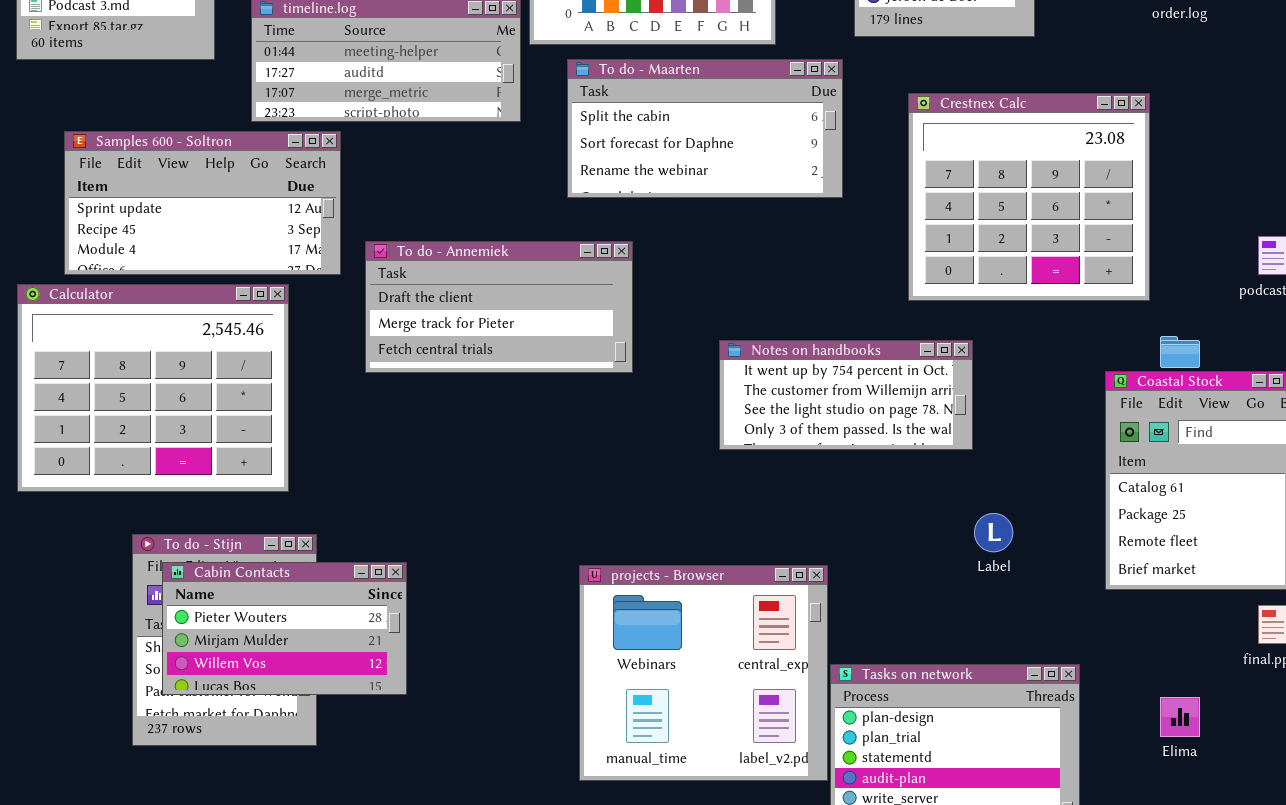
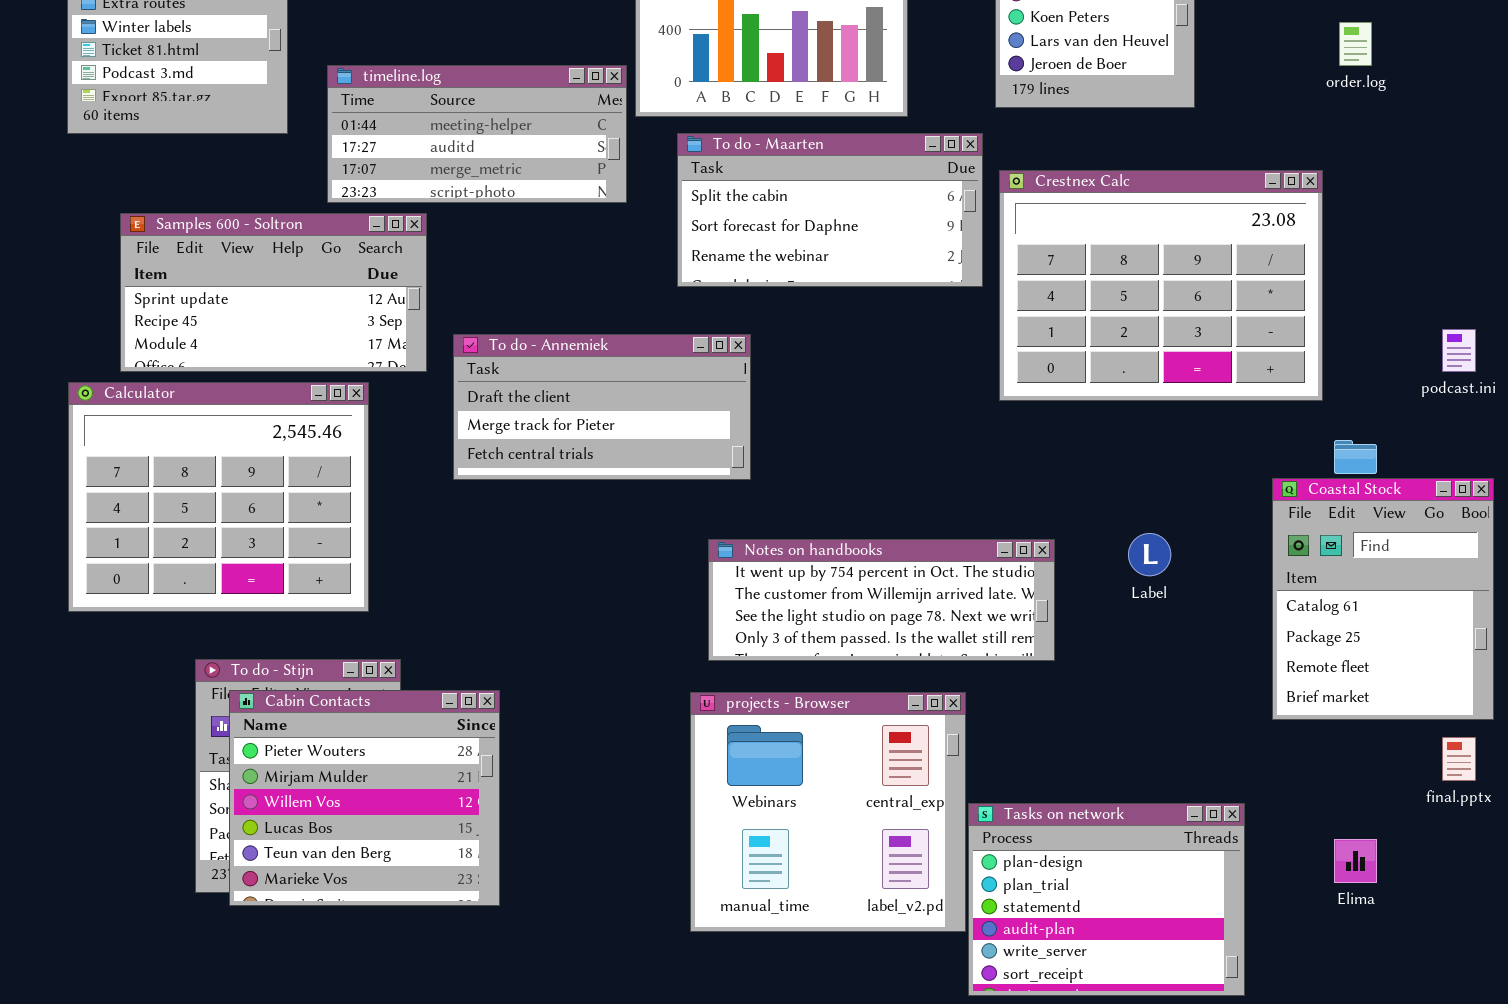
Crestnex Calc: [908,93,1150,301] -> [999,170,1323,401], resized
Notes on handbooks: [719,340,973,450] -> [708,539,1055,661], moved, resized
Label: [974,513,1013,552] -> [1128,533,1171,576], moved
Cabin Contacts: [162,562,407,695] -> [229,690,500,906], resized

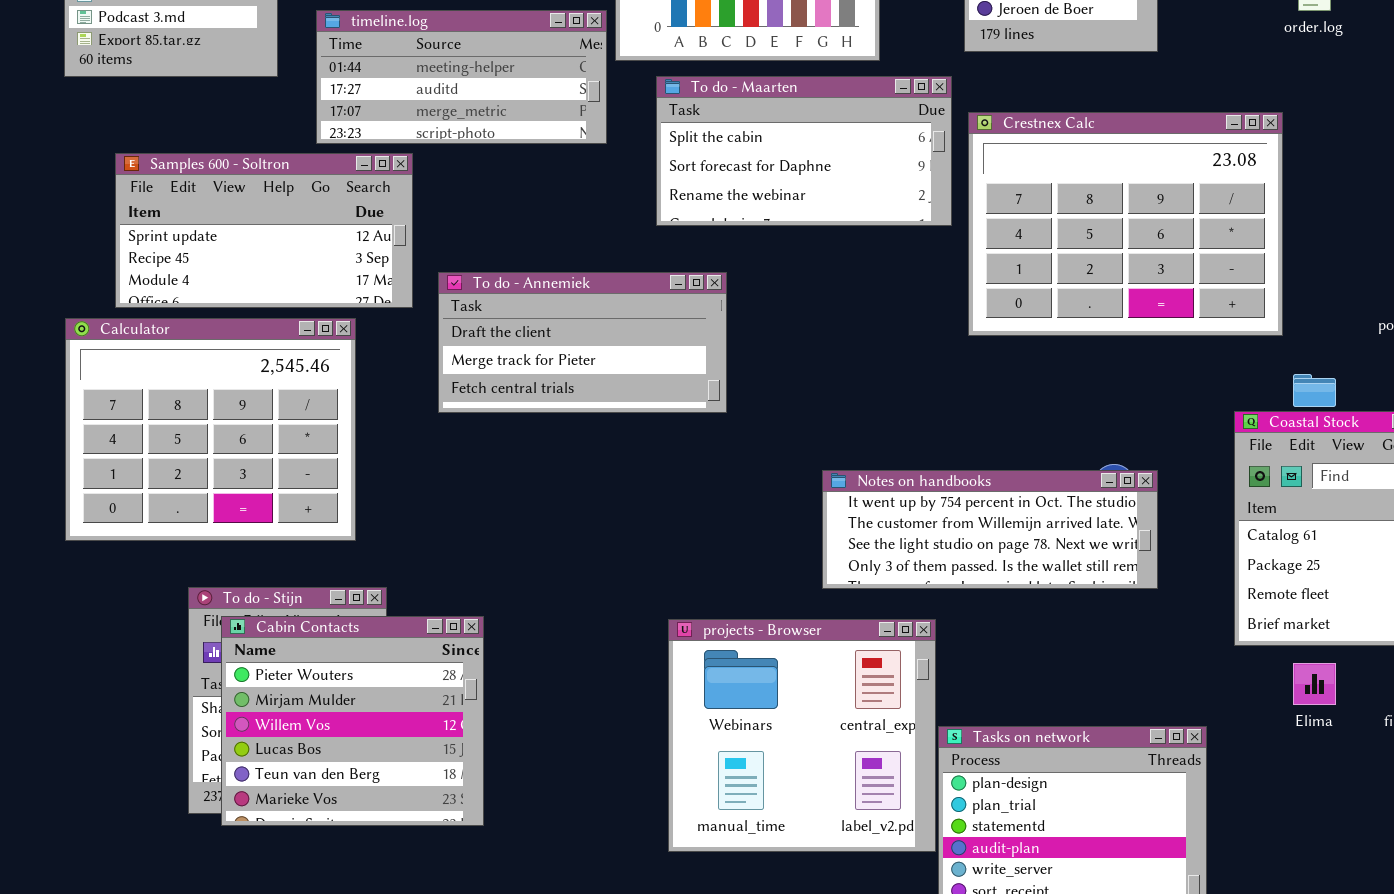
Notes on handbooks: [708,539,1055,661] -> [822,470,1158,589], moved
Elima: [1334,839,1377,883] -> [1293,663,1336,705], moved

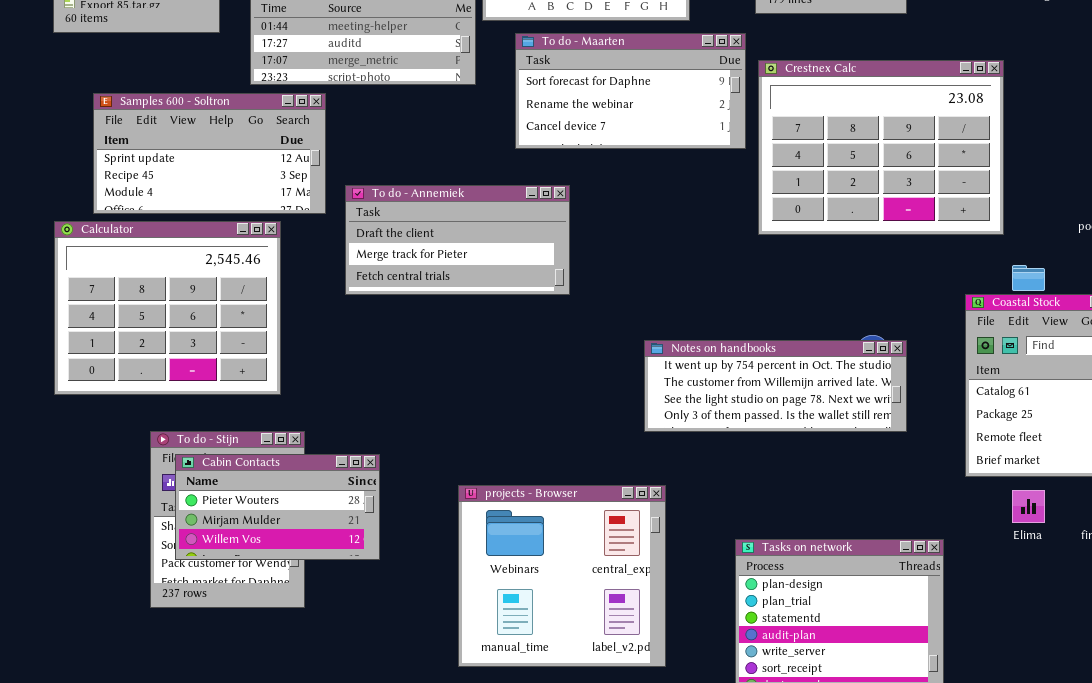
To do - Maarten: [656,76,952,226] -> [515,33,746,149], scrolled down 1 row
Cabin Contacts: [221,616,484,826] -> [175,454,380,560], resized
projects - Browser: [668,619,936,852] -> [458,485,666,667], moved

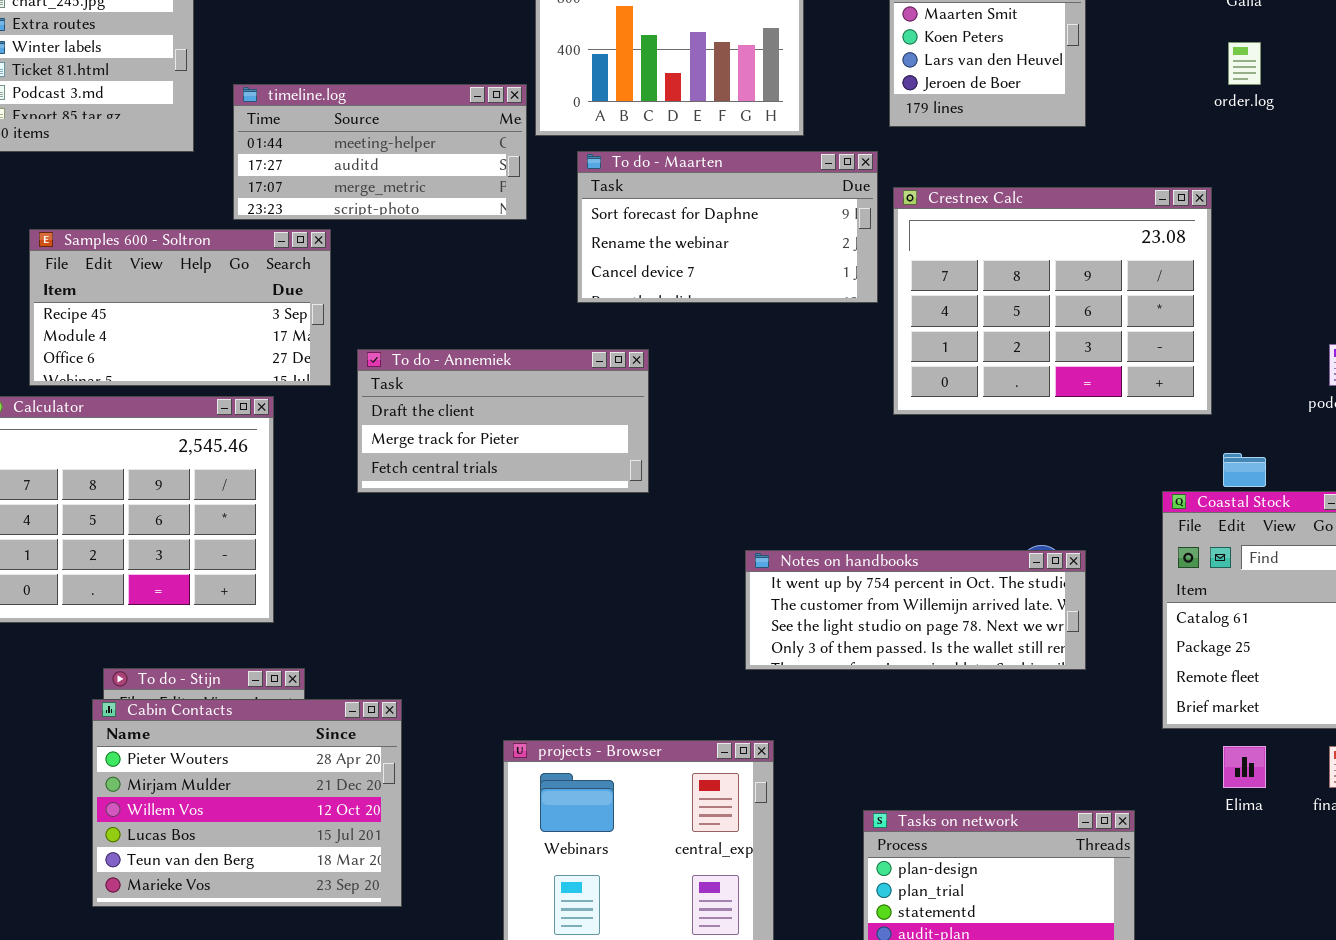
Samples 600 - Soltron: [93,93,326,214] -> [29,229,331,386], scrolled down 1 row
Cabin Contacts: [175,454,380,560] -> [92,699,402,907], resized

